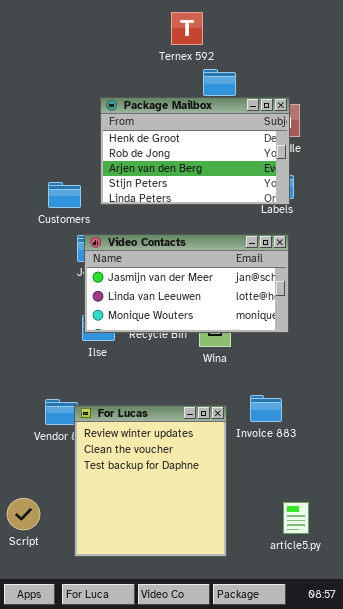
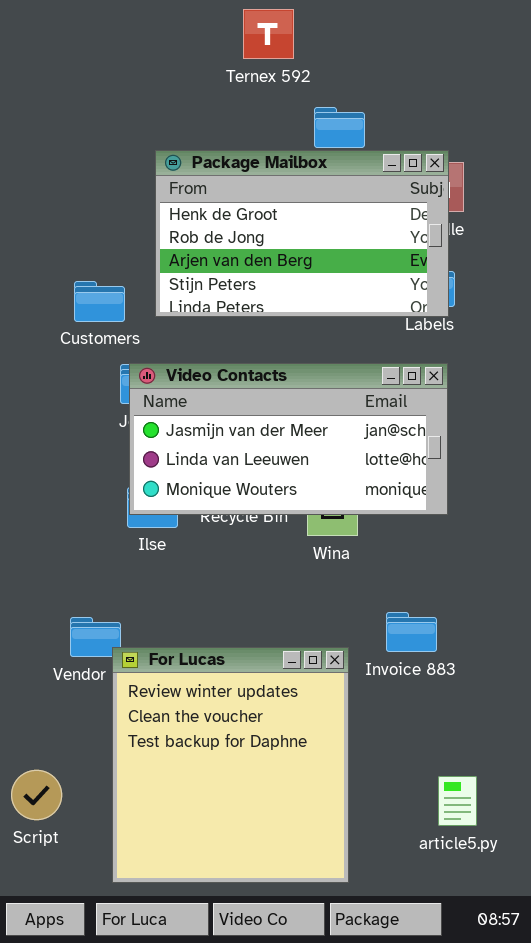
Ternex 592: [171,12,203,45] -> [243,9,294,59], moved
For Lucas: [74,405,227,557] -> [112,647,349,883], moved

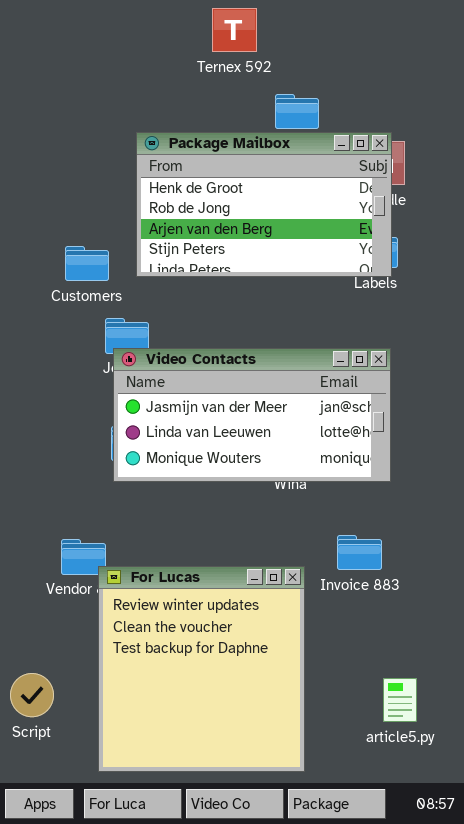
Video Contacts: [129,363,448,515] -> [113,348,391,482], moved

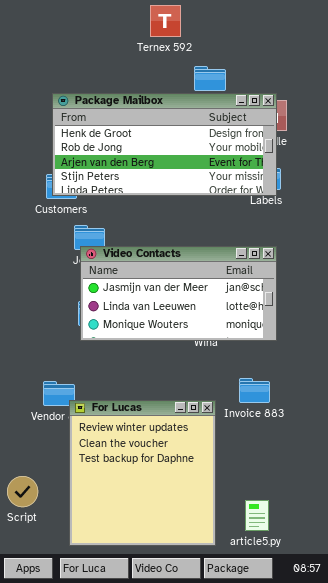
Package Mailbox: [136,132,392,277] -> [52,93,277,196], resized
article5.py: [383,678,417,722] -> [245,500,269,531], moved

